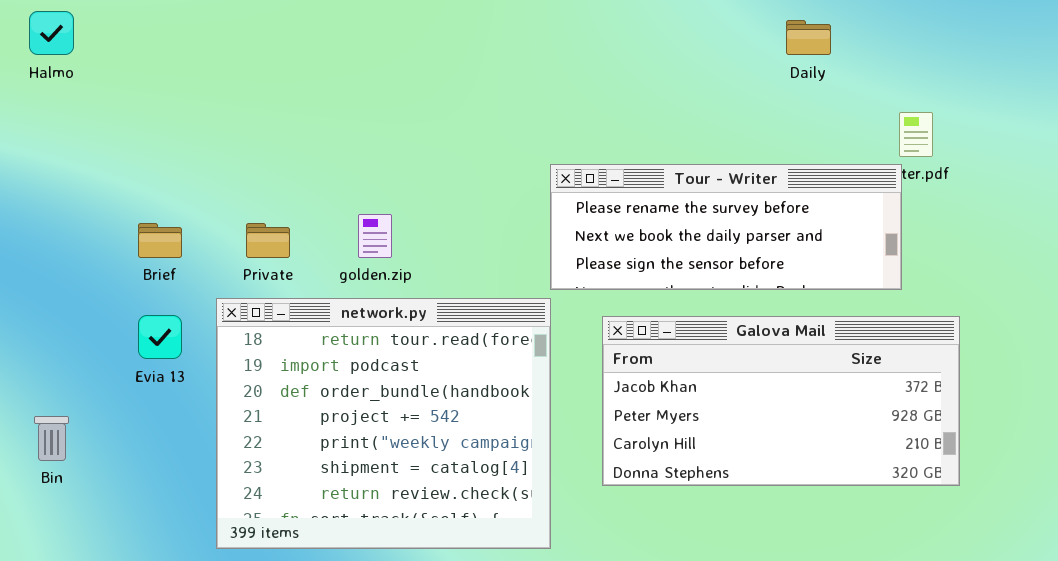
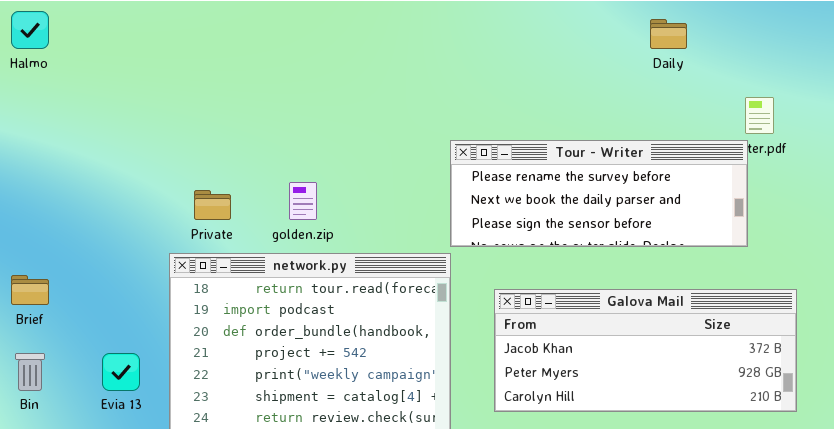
Brief: [138,223,182,258] -> [11,275,49,305], moved
Evia 13: [138,315,182,359] -> [102,353,140,391], moved
Galova Mail: [602,316,960,486] -> [494,289,797,412], resized

